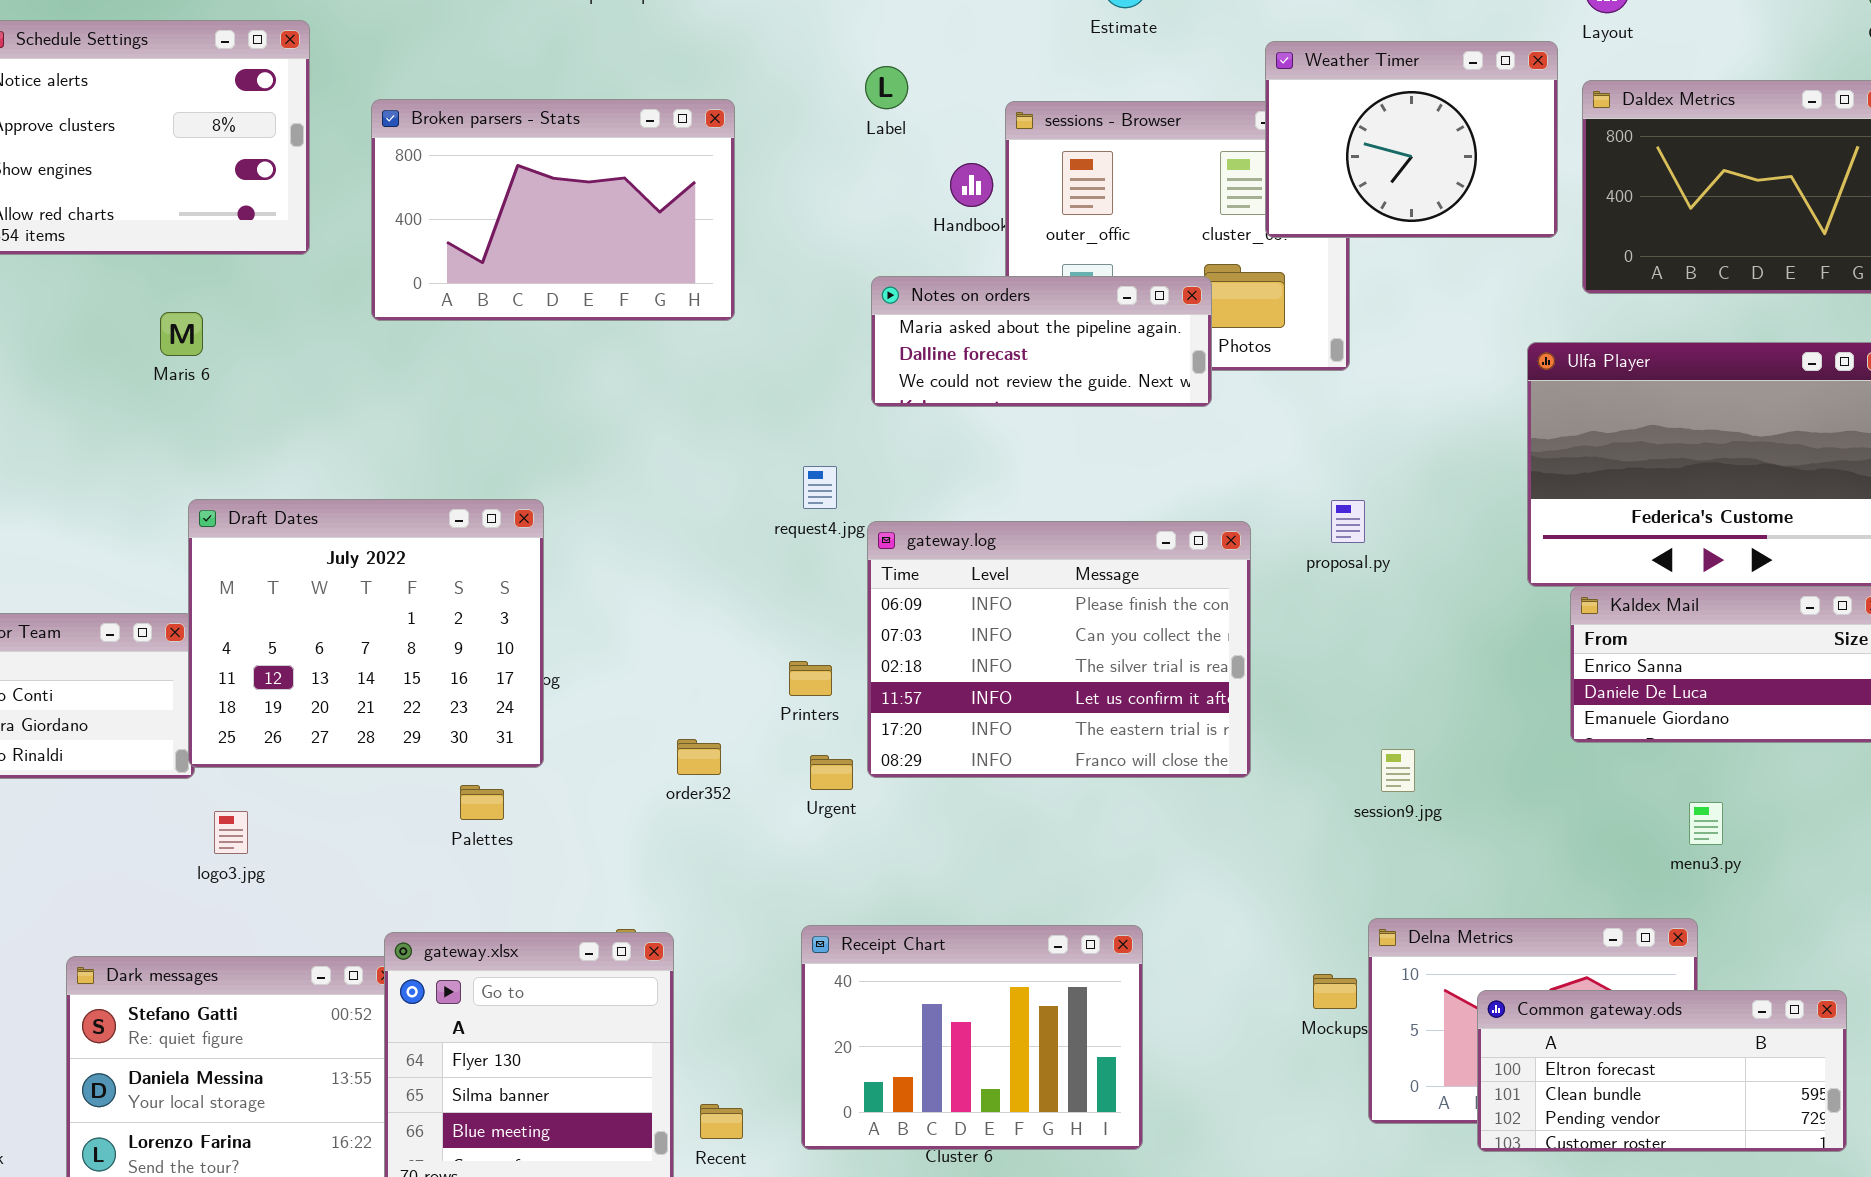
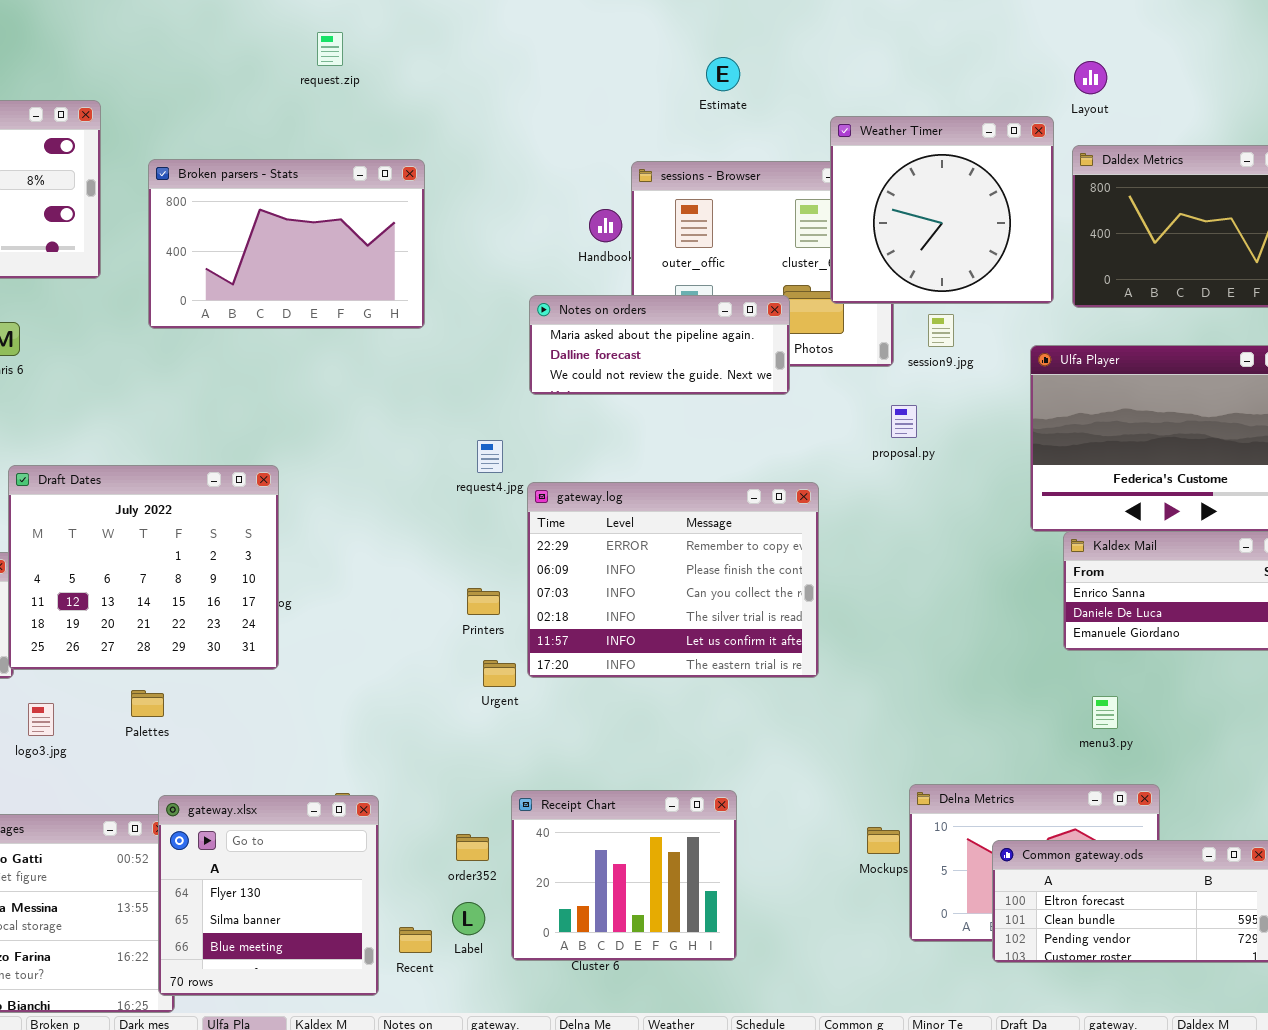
Weather Timer: [1265,41,1558,238] -> [830,116,1054,304], resized
Label: [865,66,908,109] -> [452,902,485,935], moved
proposal.py: [1331,500,1365,543] -> [891,405,917,438], moved
gateway.log: [867,521,1251,778] -> [527,482,819,678], scrolled up 1 row
order352: [677,739,721,775] -> [456,834,489,861], moved
session9.jpg: [1381,749,1415,792] -> [928,314,954,347], moved
Palettes: [460,785,504,820] -> [131,690,164,717], moved
menu3.py: [1689,802,1723,845] -> [1092,696,1118,729], moved
Receipt Chart: [801,925,1143,1150] -> [511,790,737,961], resized

